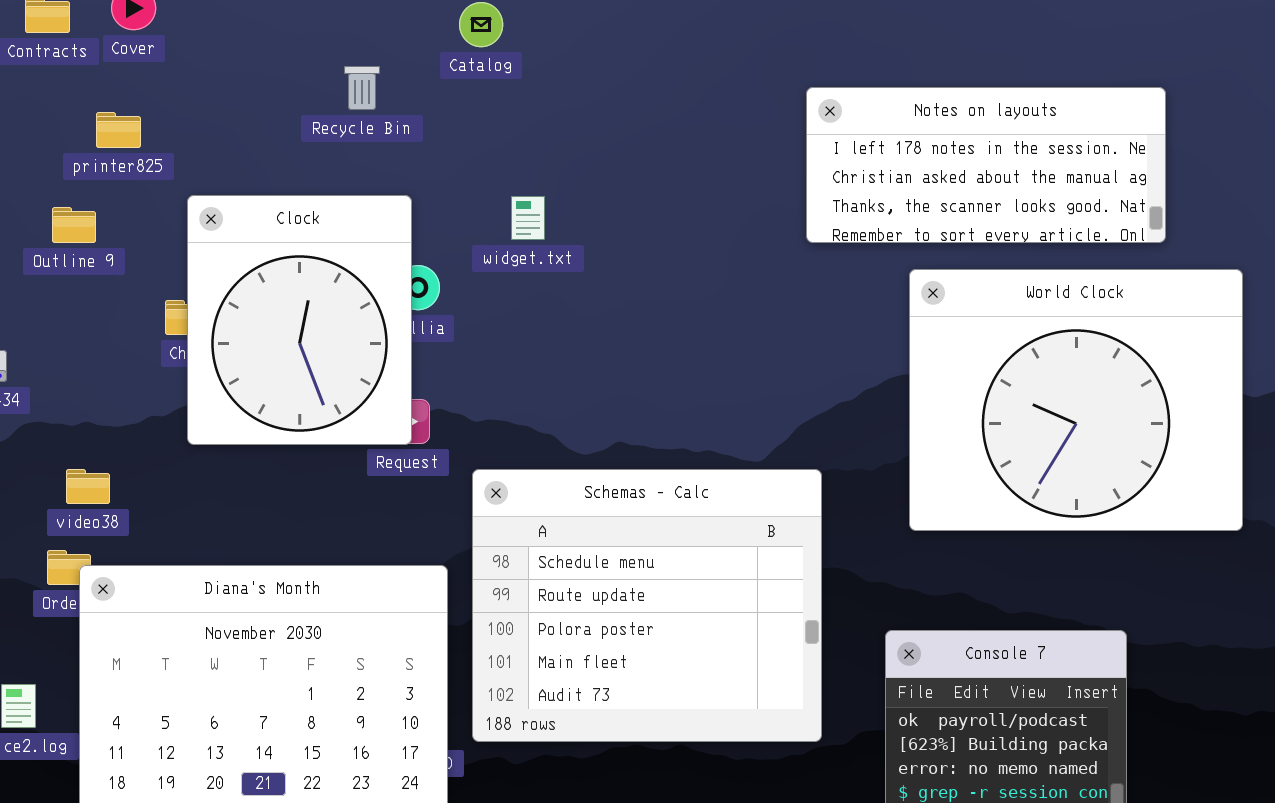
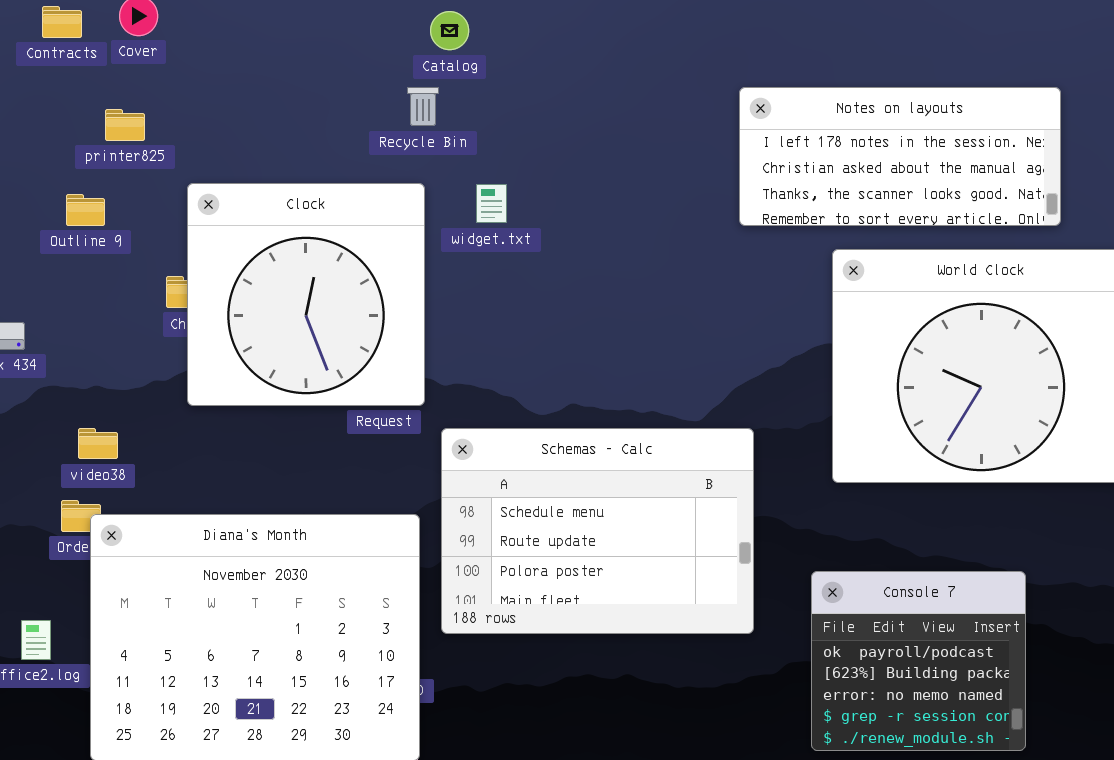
Recycle Bin: [344,66,380,110] -> [407,87,439,126], moved
Clock: [187,195,412,445] -> [187,183,425,406], resized
Schemas - Calc: [472,469,822,742] -> [441,428,754,634], resized

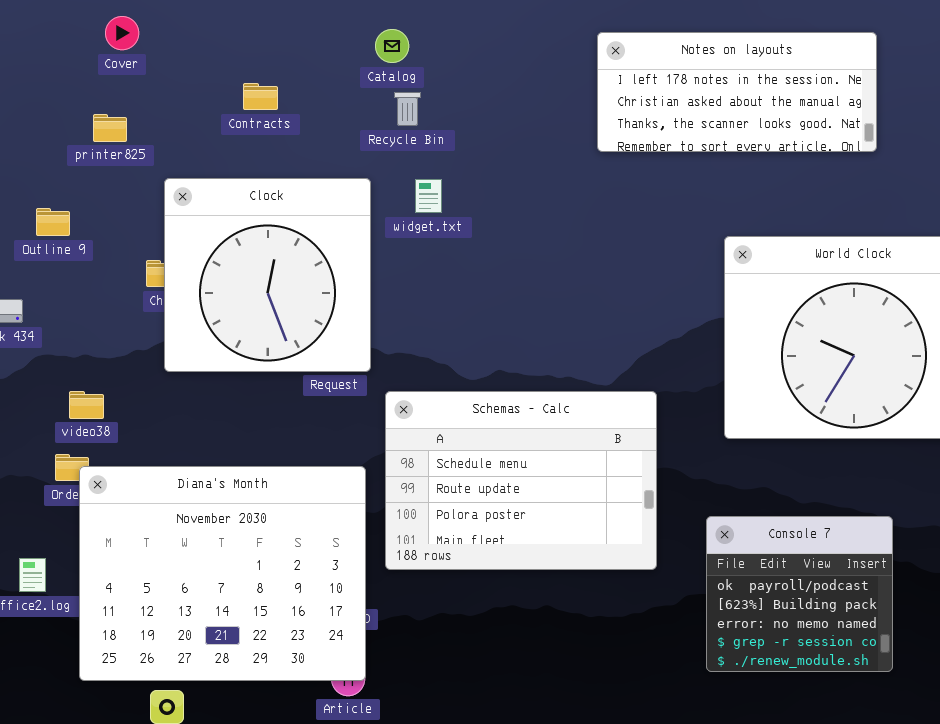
Contracts: [42,6,82,38] -> [243,83,278,110], moved
Recycle Bin: [407,87,439,126] -> [394,92,421,126], moved
Notes on layouts: [739,87,1061,226] -> [597,32,877,152], moved
Outline 9: [66,194,105,226] -> [36,208,70,236], moved

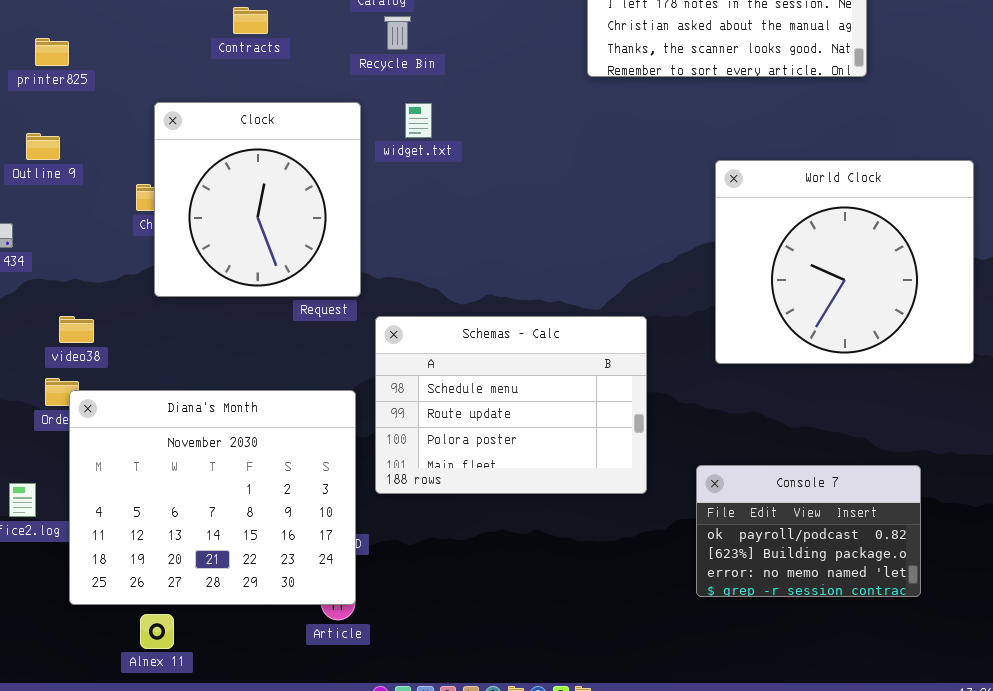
printer825: [93,114,127,142] -> [35,38,69,66], moved
Console 7: [706,516,893,672] -> [696,465,921,597], resized

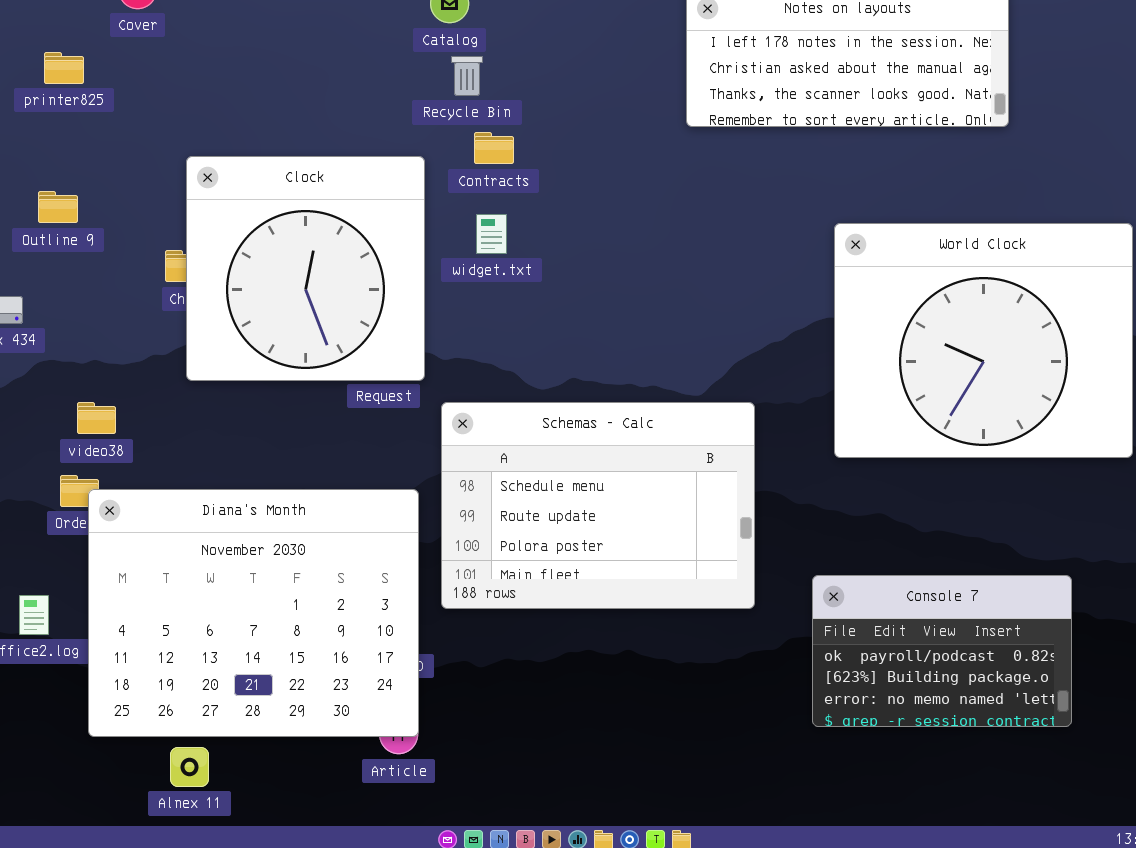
Contracts: [233,7,268,34] -> [474,132,514,164], moved
printer825: [35,38,69,66] -> [44,52,84,84], moved
widget.txt: [405,103,432,138] -> [476,214,507,254], moved

